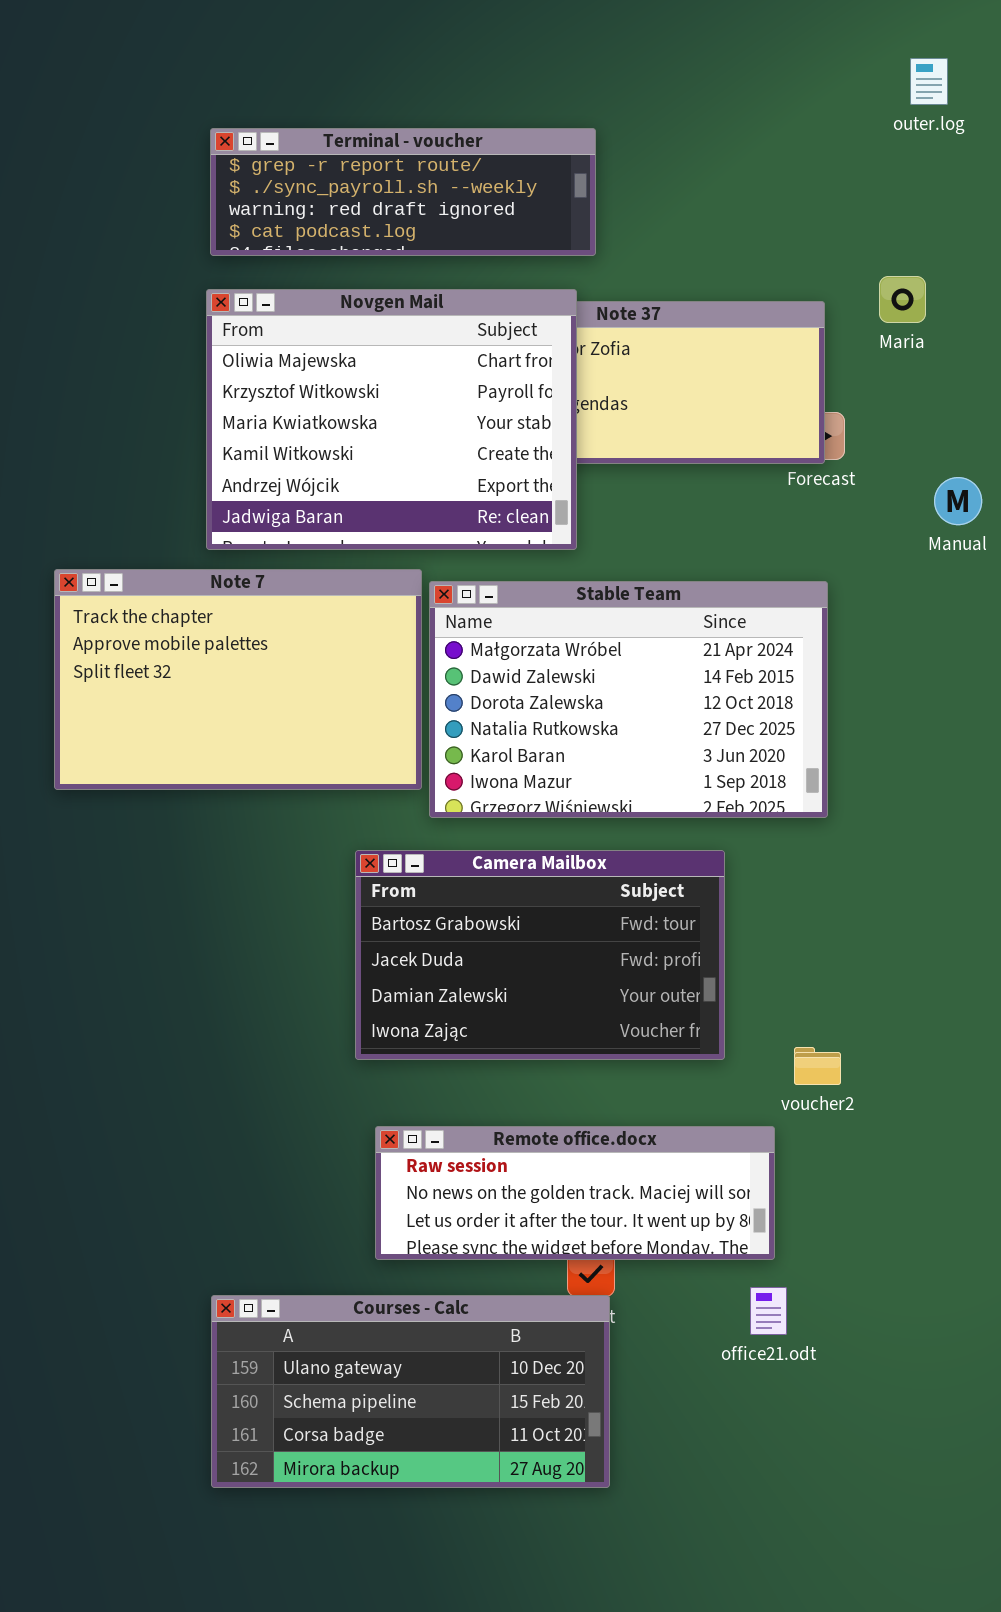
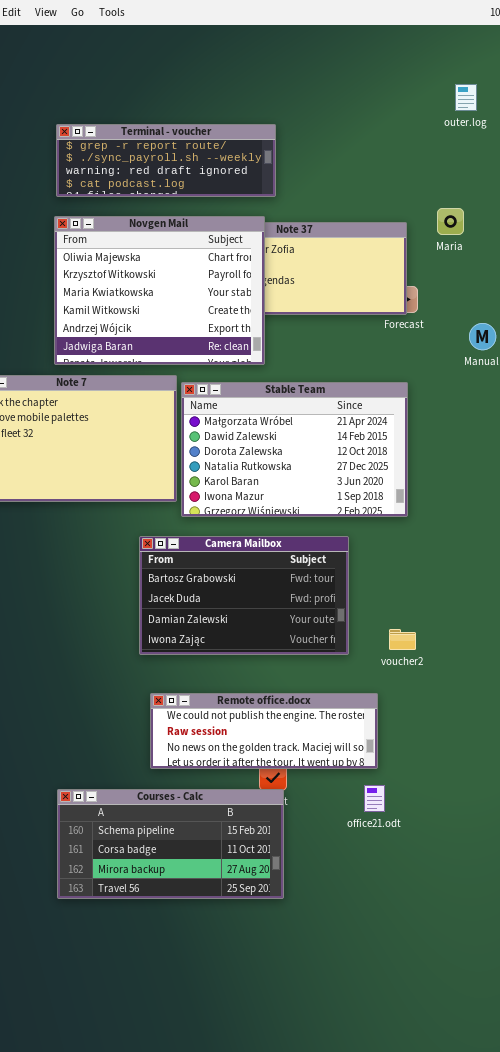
voucher2: [794,1047,841,1085] -> [389,629,416,650], moved
Remote office.docx: [375,1126,775,1260] -> [150,693,378,769], scrolled up 1 row
Courses - Calc: [211,1295,610,1488] -> [57,789,284,899], scrolled down 1 row

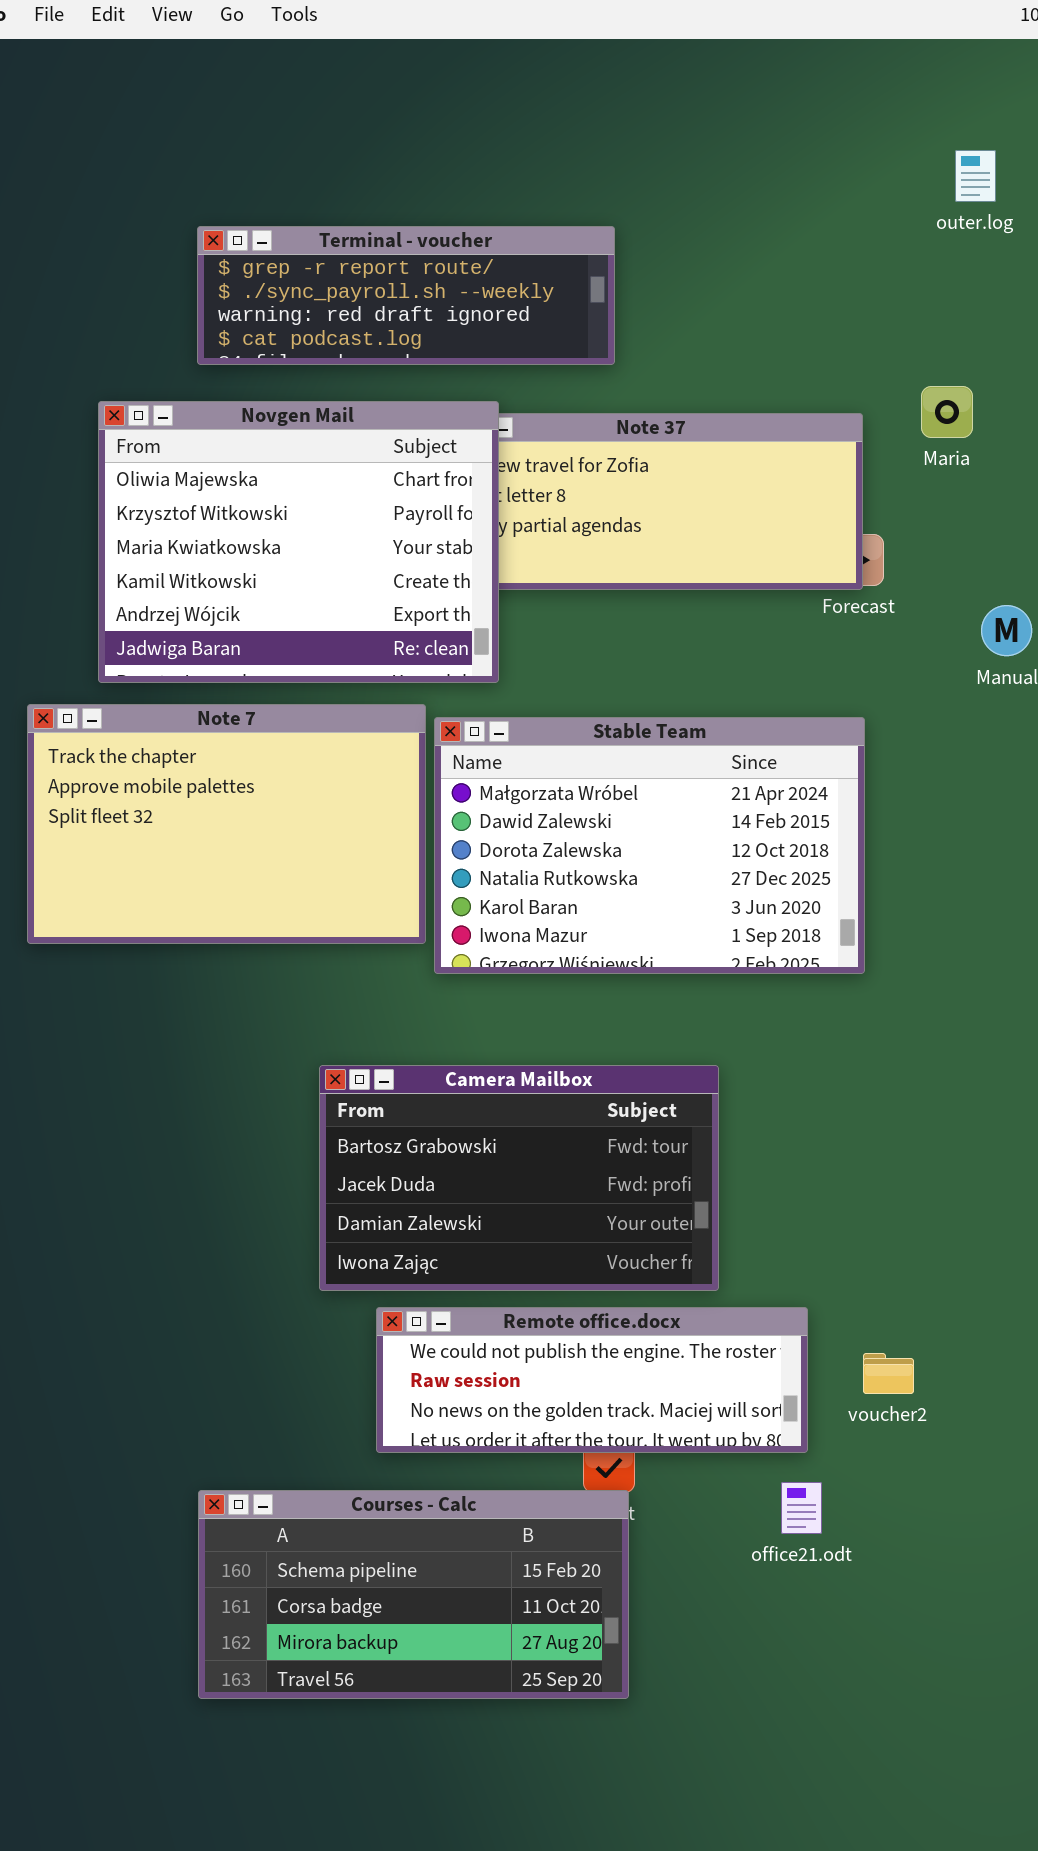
Novgen Mail: [54,216,265,365] -> [98,401,499,683], moved
Camera Mailbox: [139,536,349,655] -> [319,1065,719,1291], moved
voucher2: [389,629,416,650] -> [863,1353,914,1394], moved

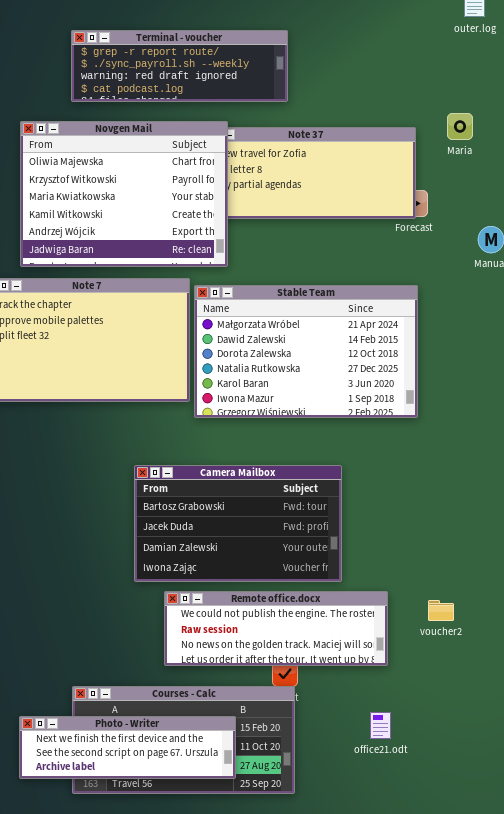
voucher2: [863,1353,914,1394] -> [428,600,454,621], moved
office21.odt: [781,1482,822,1534] -> [370,712,391,739], moved
Photo - Writer: none -> [19,716,236,779], opened

